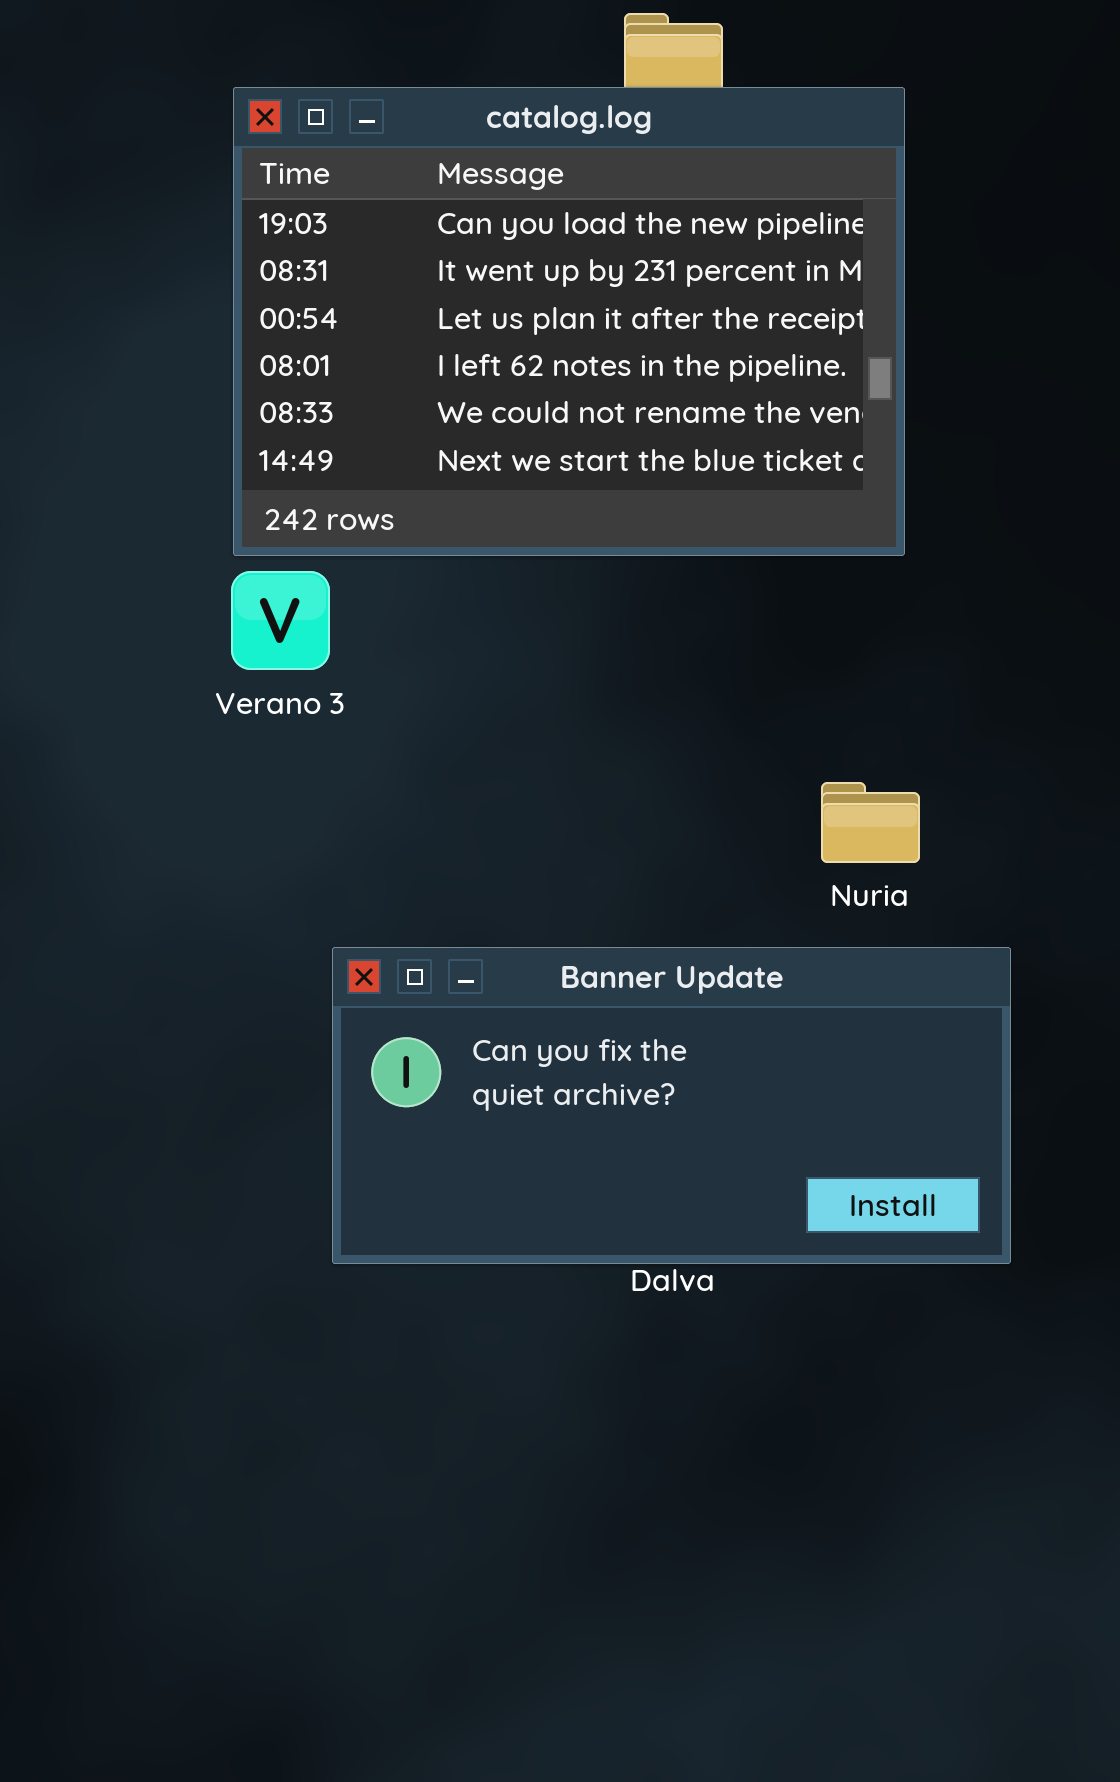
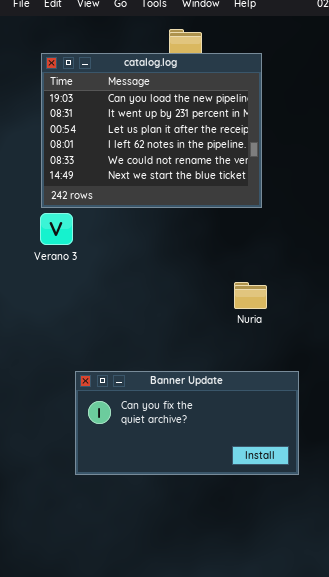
Banner Update: [332,947,1011,1264] -> [75,371,299,475], moved

